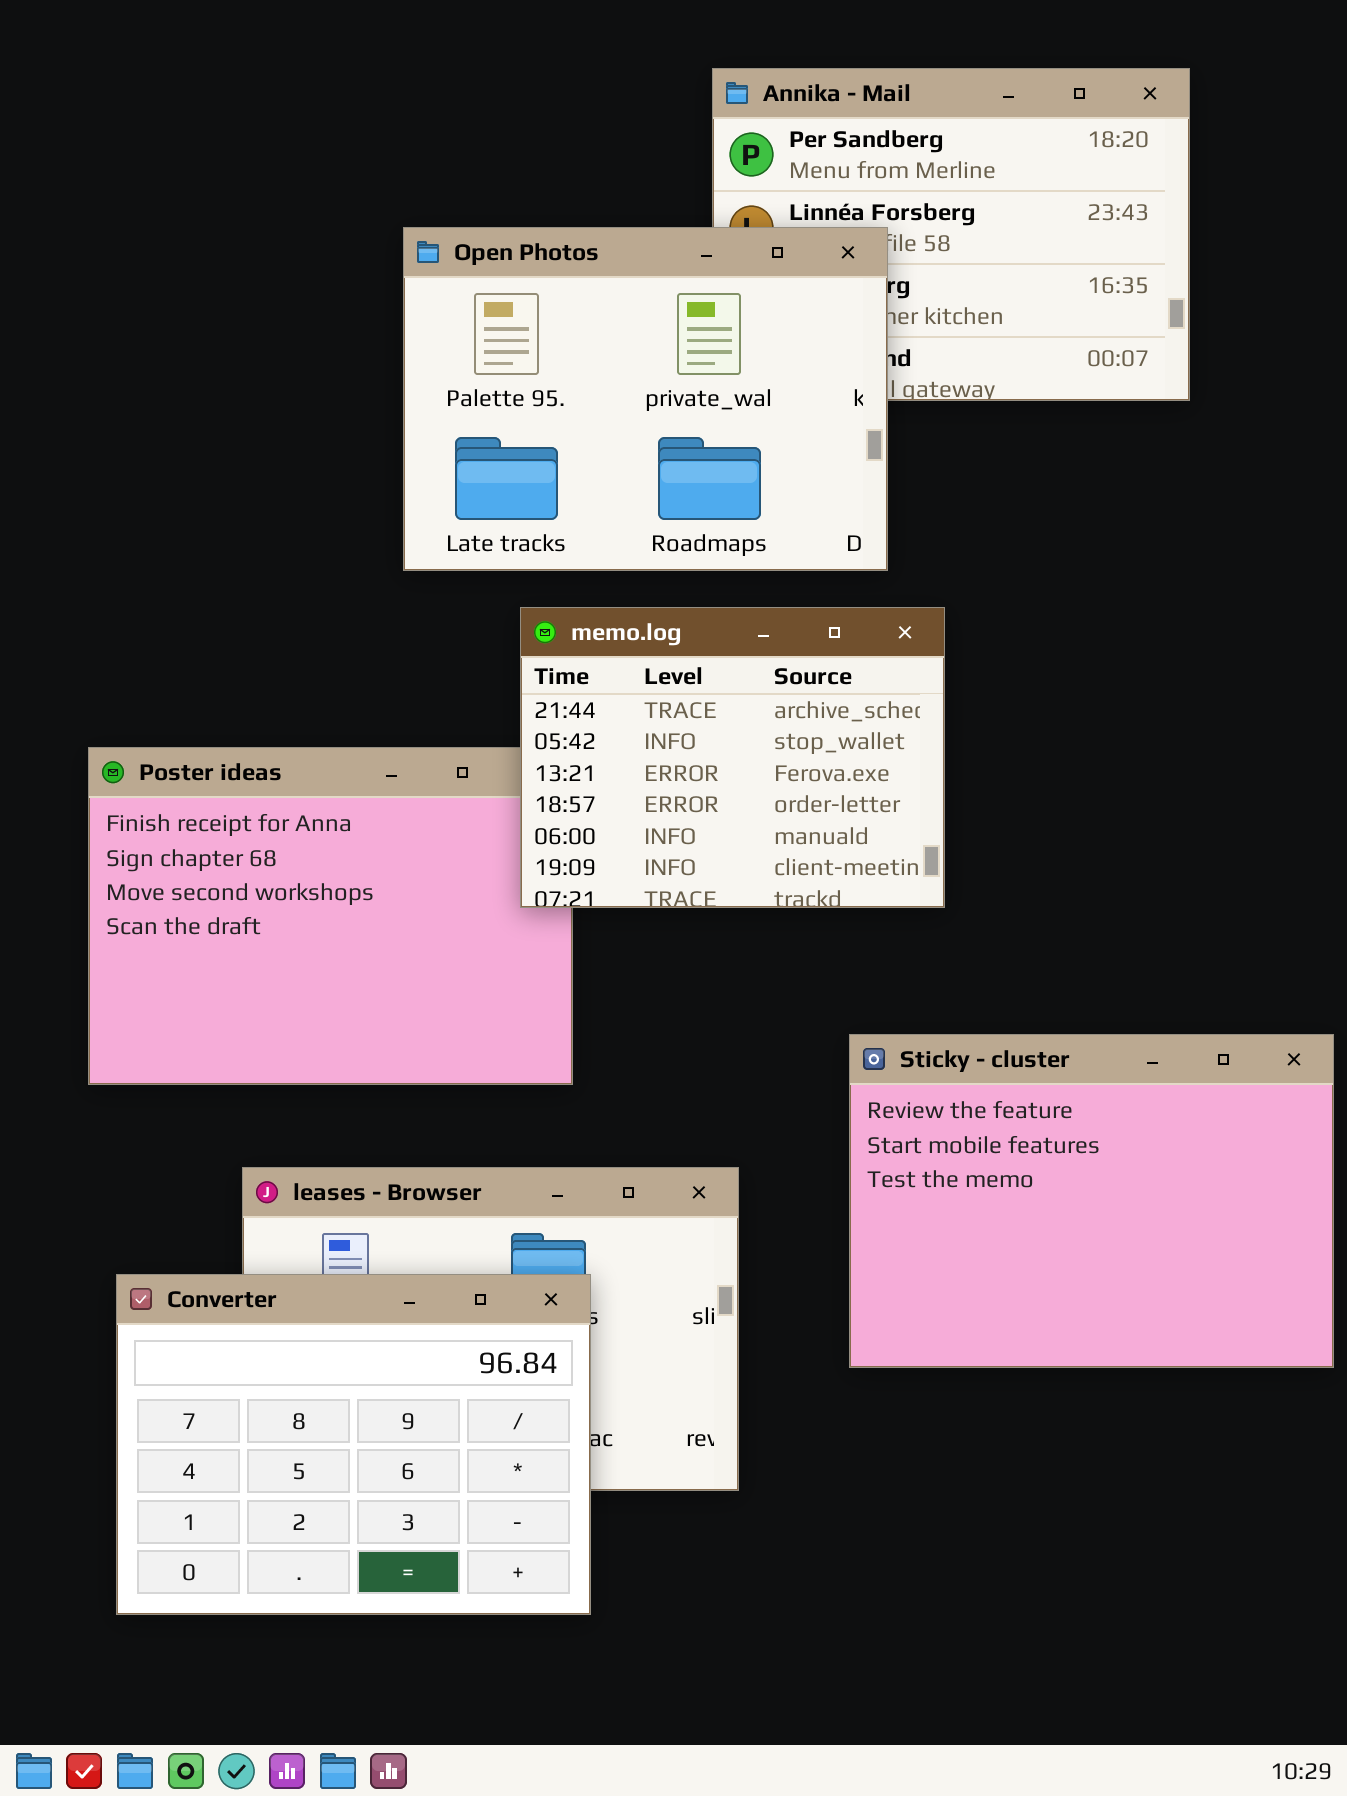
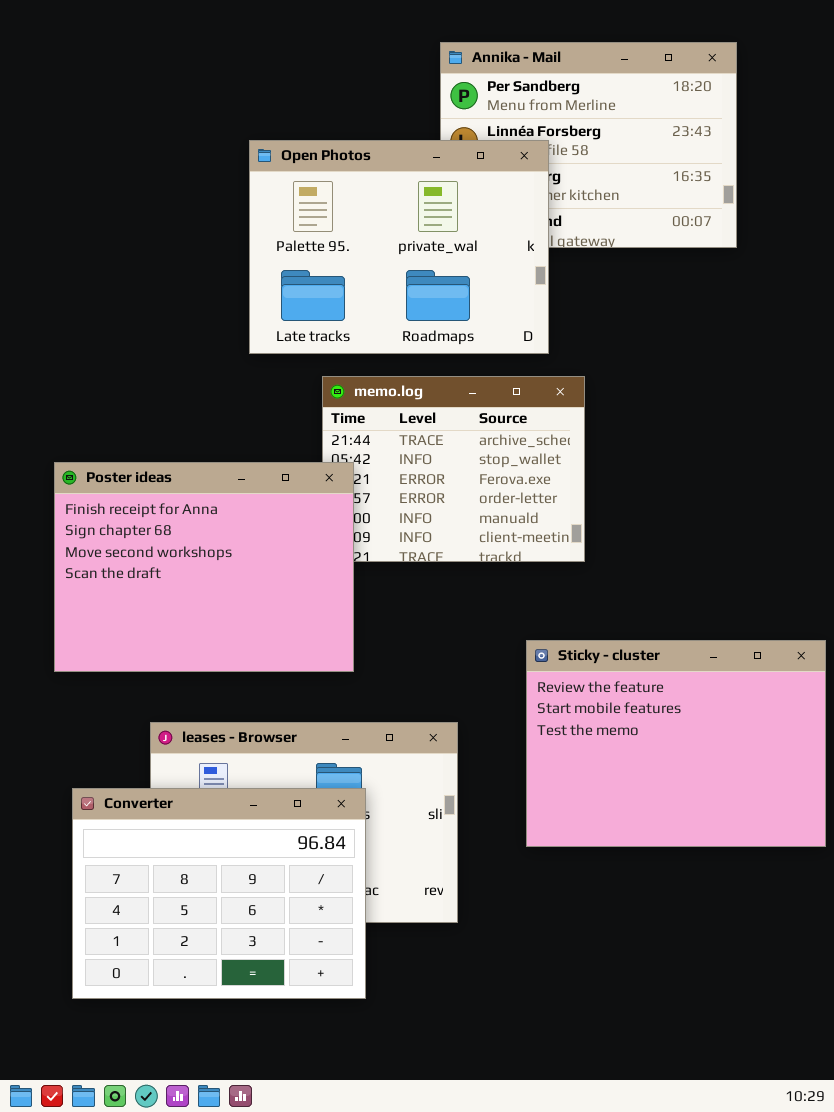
Poster ideas: [88,747,573,1085] -> [54,462,354,672], raised

